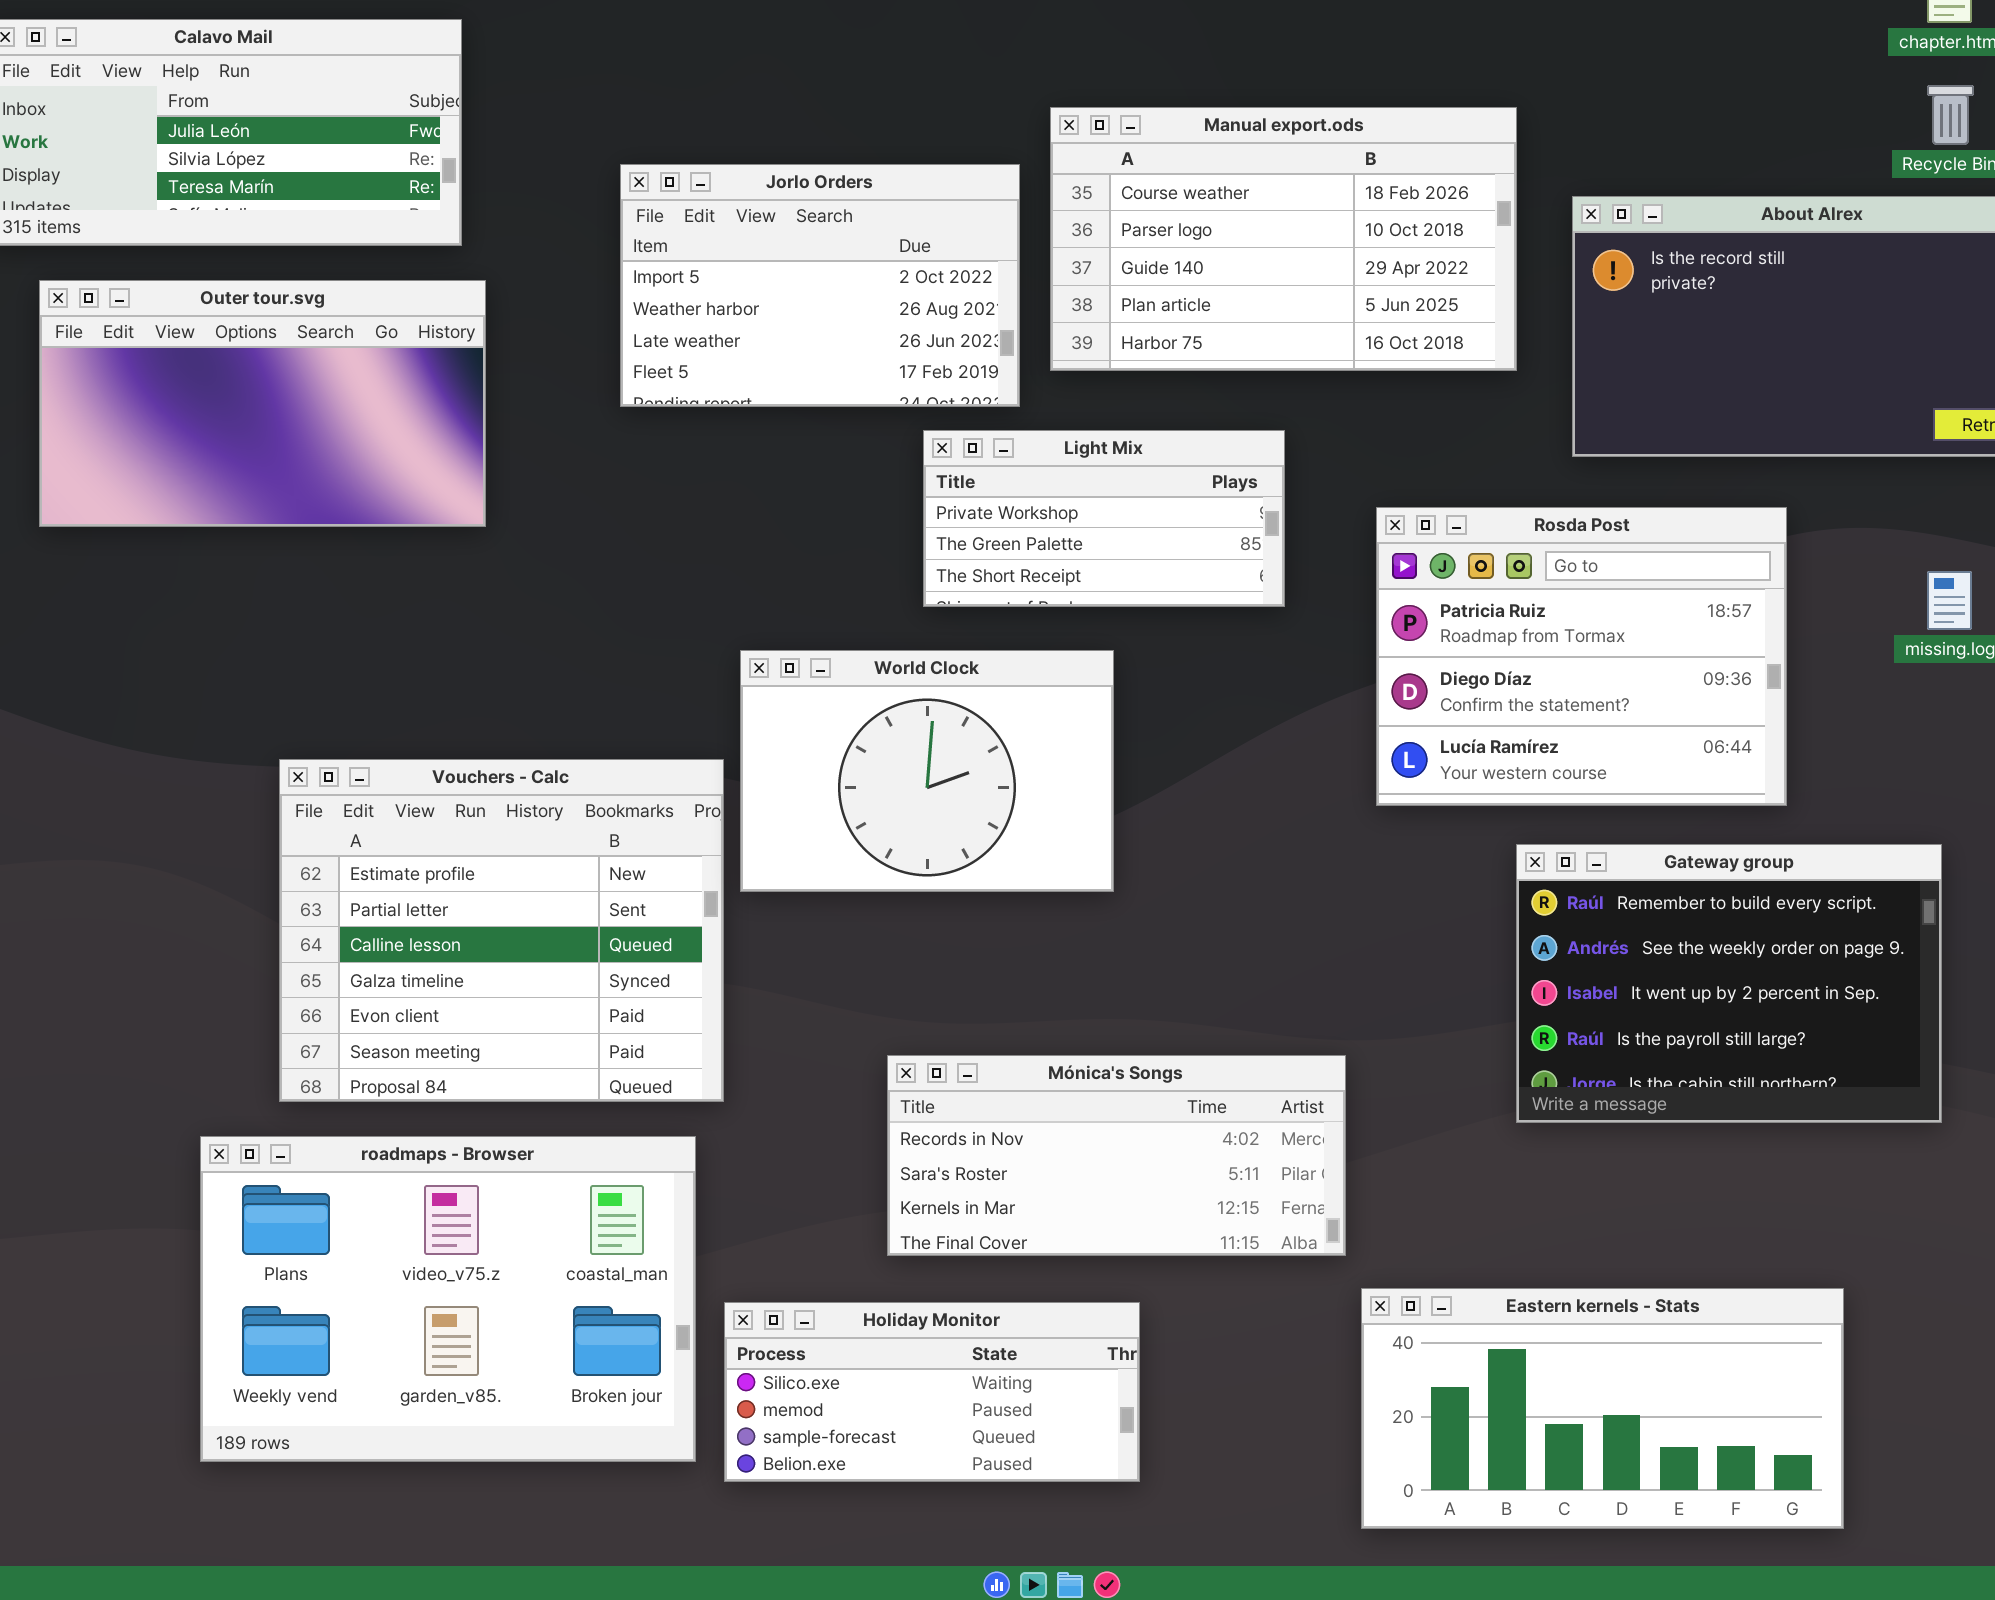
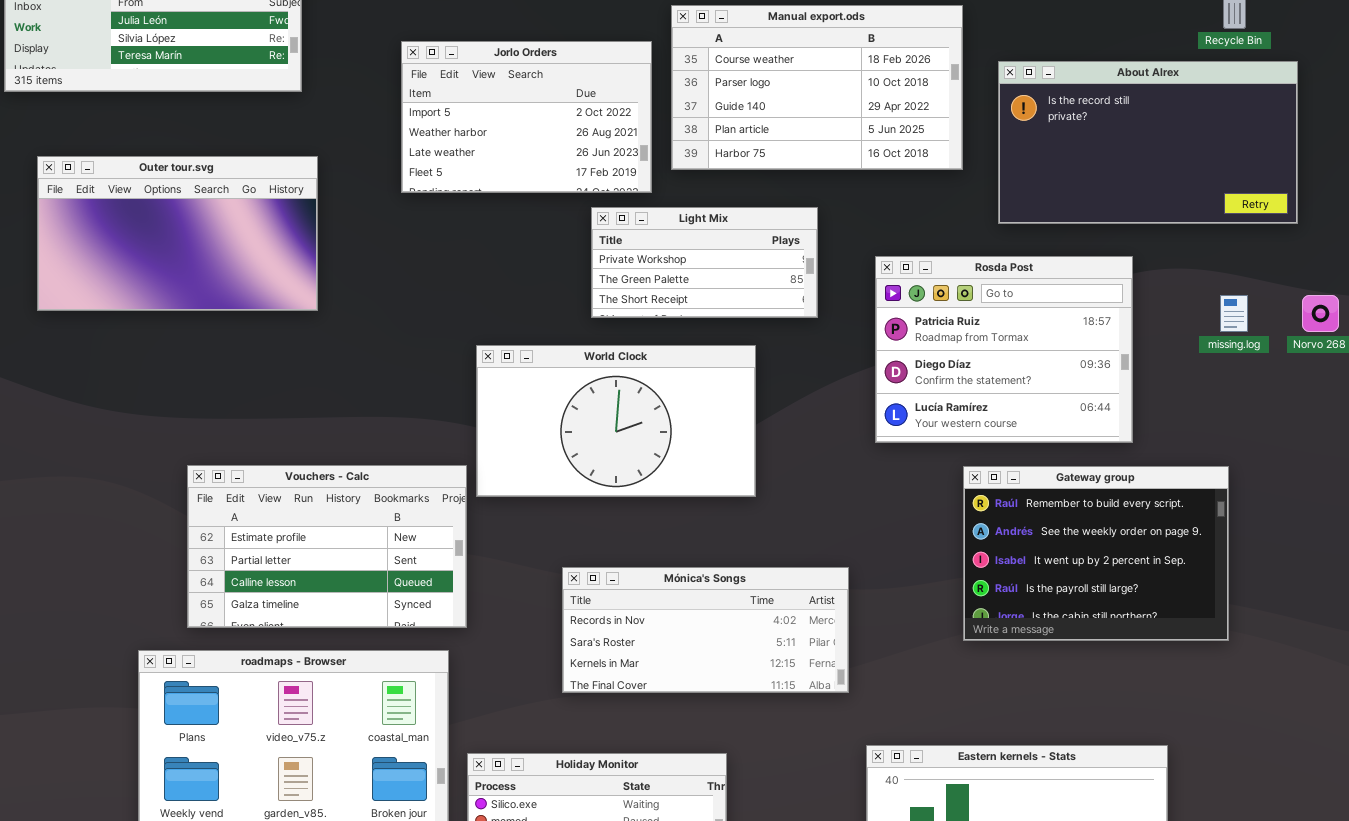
Outer tour.svg: [39,280,486,527] -> [37,156,318,311], moved
World Clock: [740,650,1114,892] -> [476,345,756,497], resized
Vouchers - Calc: [279,759,724,1102] -> [187,465,467,628], resized
Mónica's Songs: [887,1055,1346,1256] -> [562,567,849,693], moved

